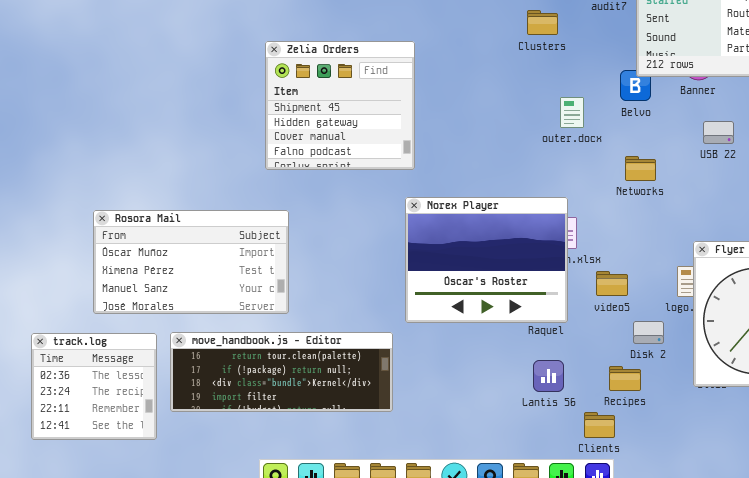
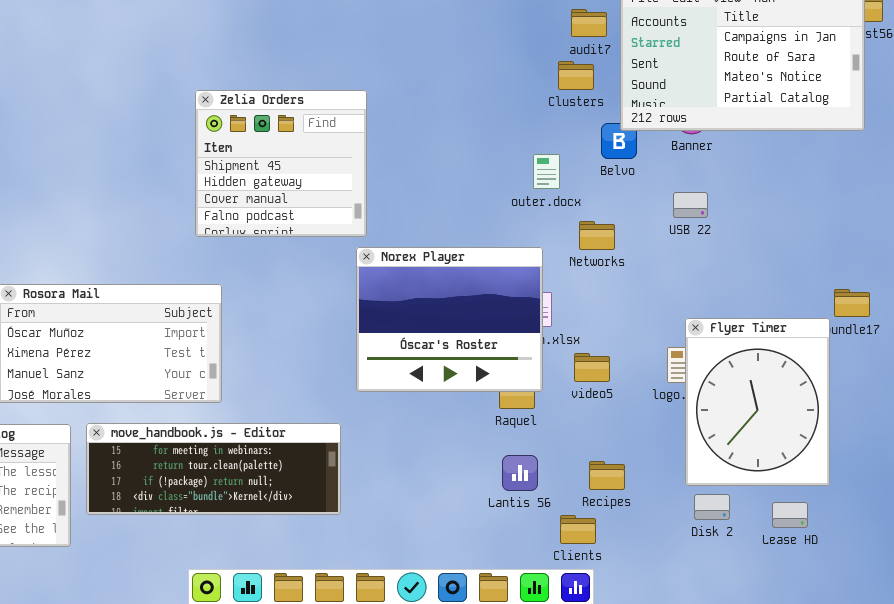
Clusters: [527,10,558,35] -> [558,61,594,90], moved
USB 22: [703,121,734,144] -> [673,192,708,218], moved
Networks: [625,156,656,181] -> [579,221,615,250], moved
Norex Player: [405,197,568,323] -> [356,247,543,392], moved
Disk 2: [633,321,664,344] -> [694,494,730,520], moved
move_handbook.js - Editor: [170,332,393,412] -> [86,423,341,515], scrolled up 1 row

